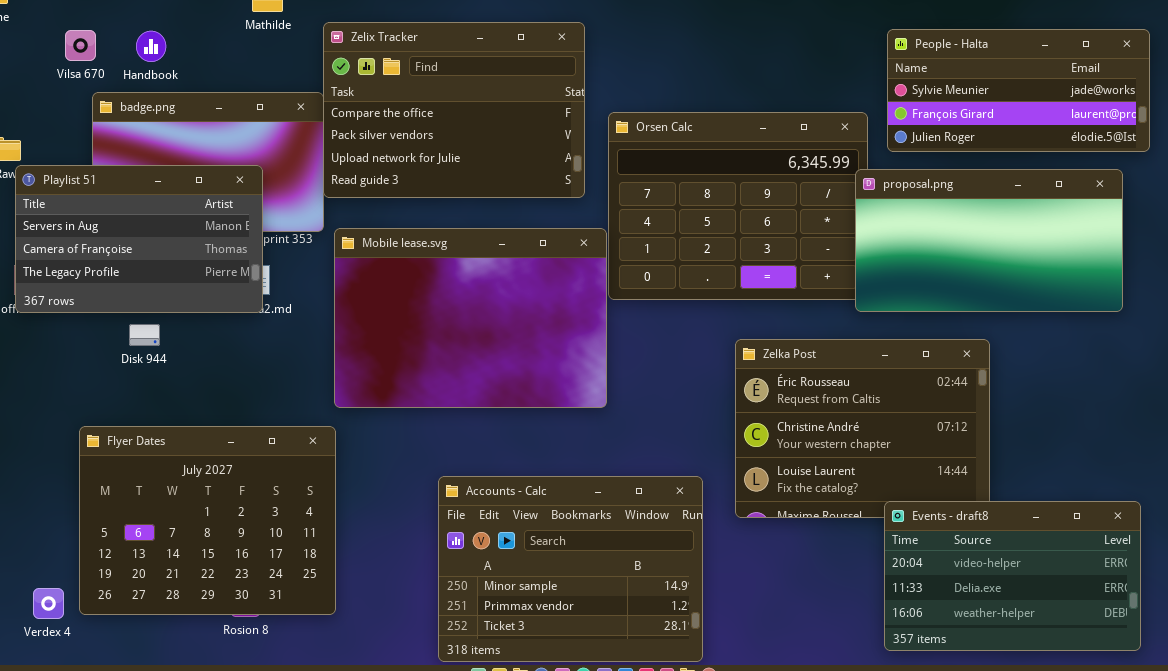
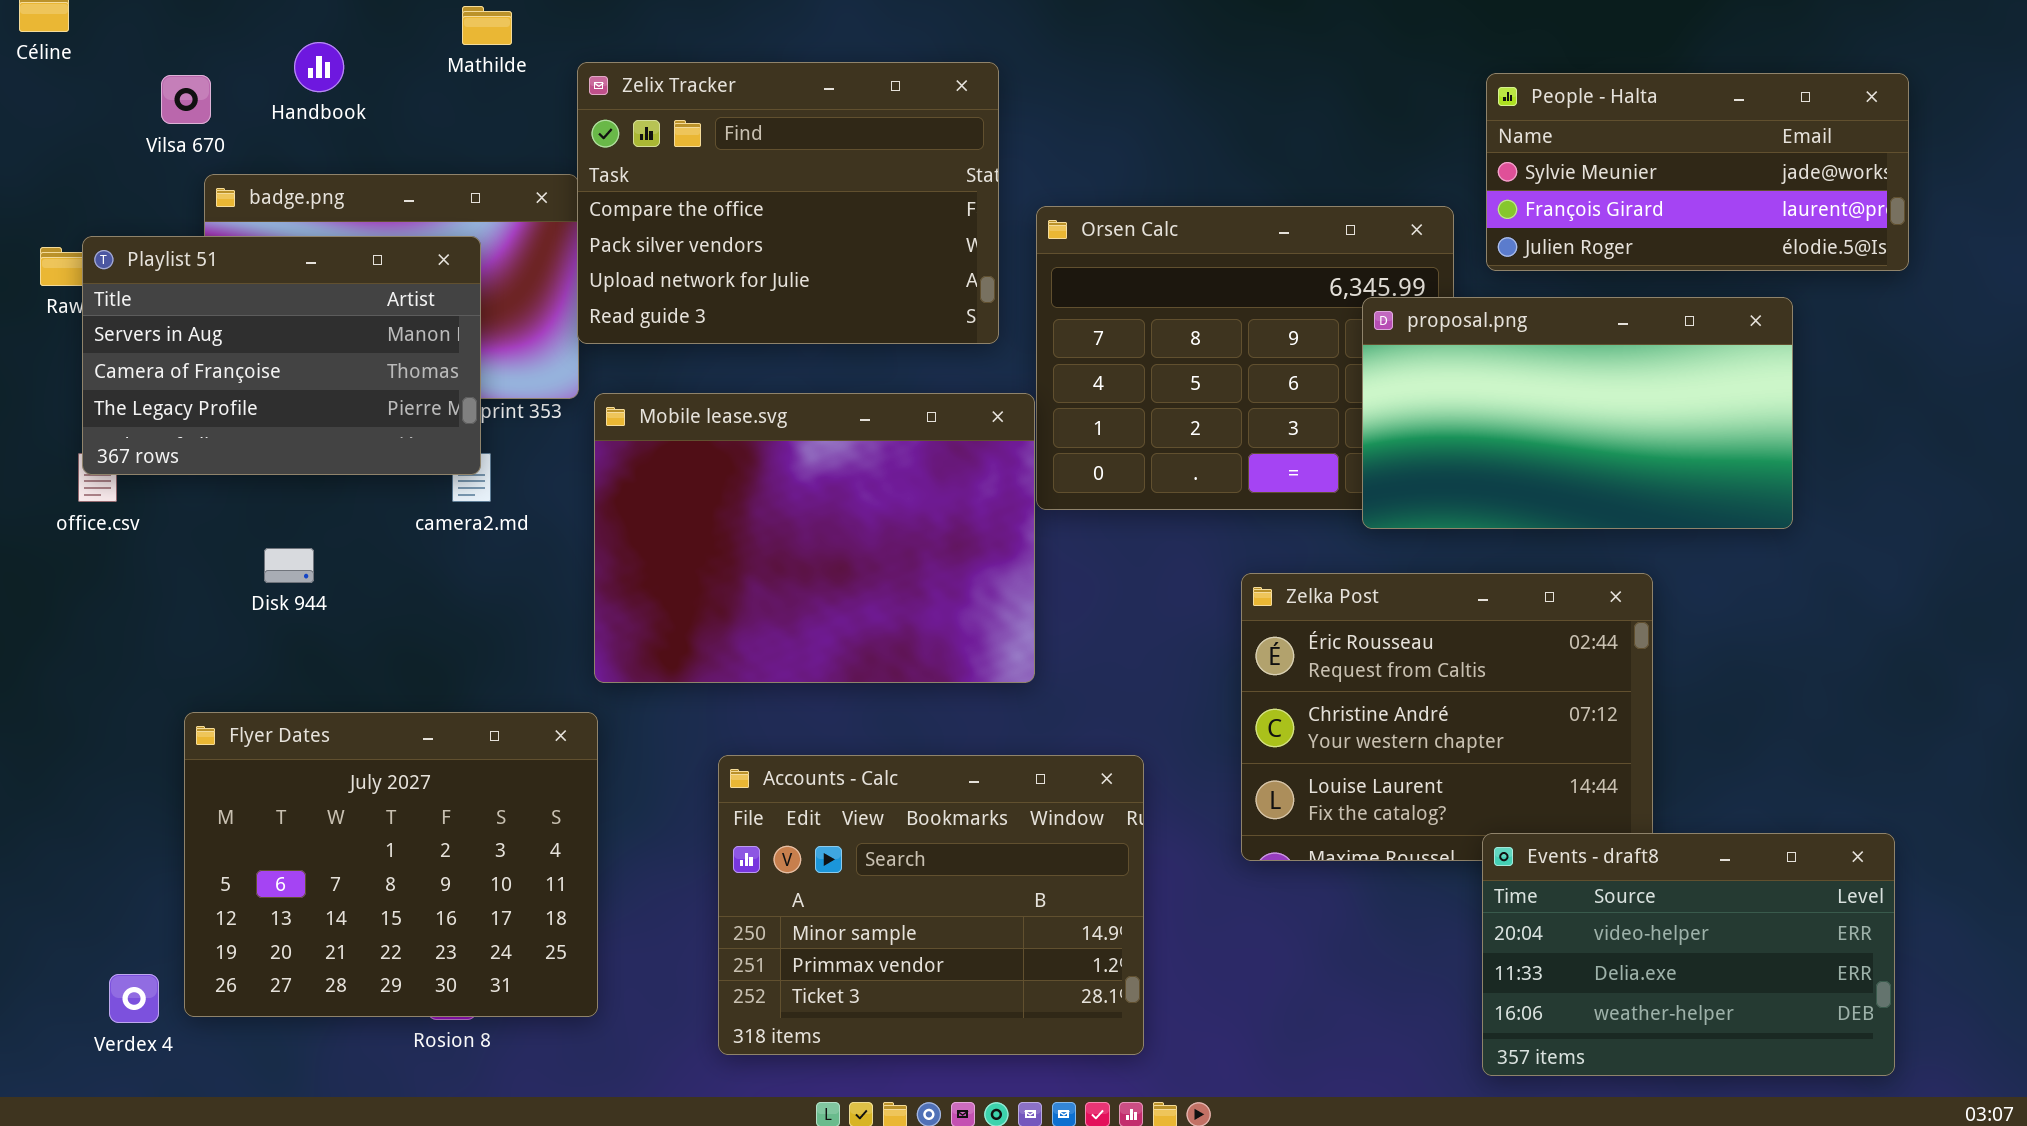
Handbook: [136,31,166,62] -> [294,42,344,92], moved
Playlist 51: [15,165,263,313] -> [82,236,481,475], moved
proposal.png: [855,169,1123,312] -> [1362,297,1793,529], moved
Accounts - Calc: [438,476,703,662] -> [718,755,1144,1055], moved

